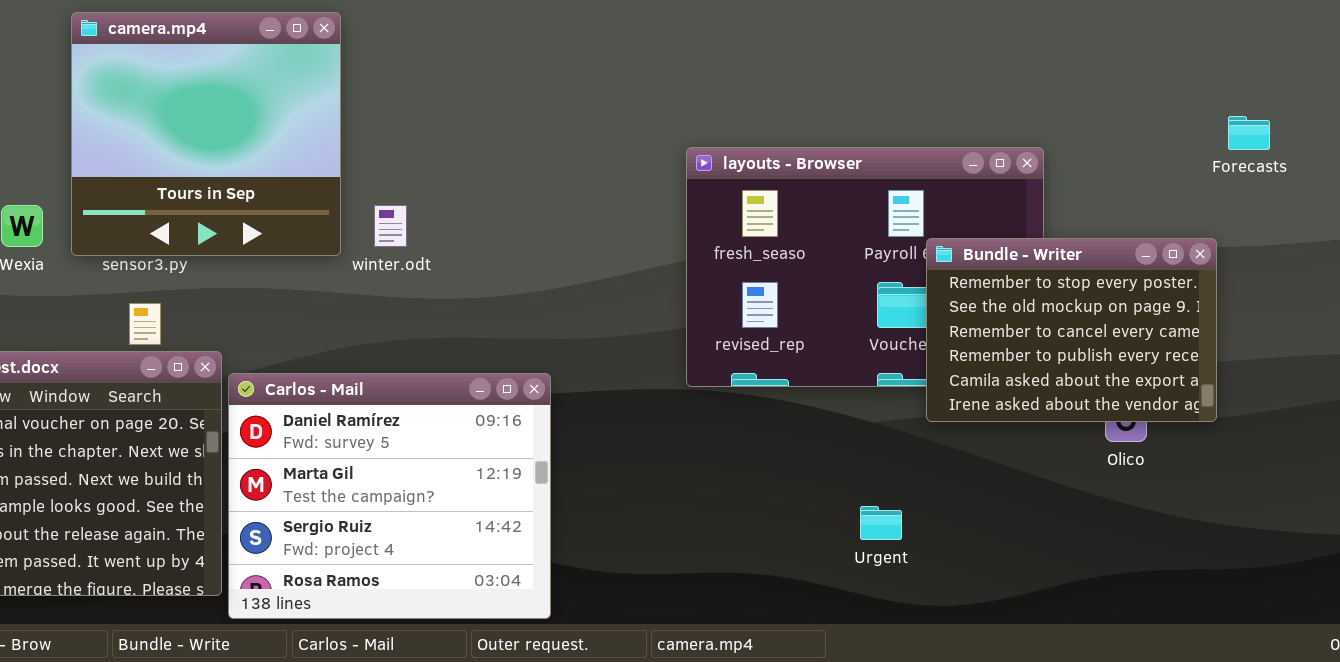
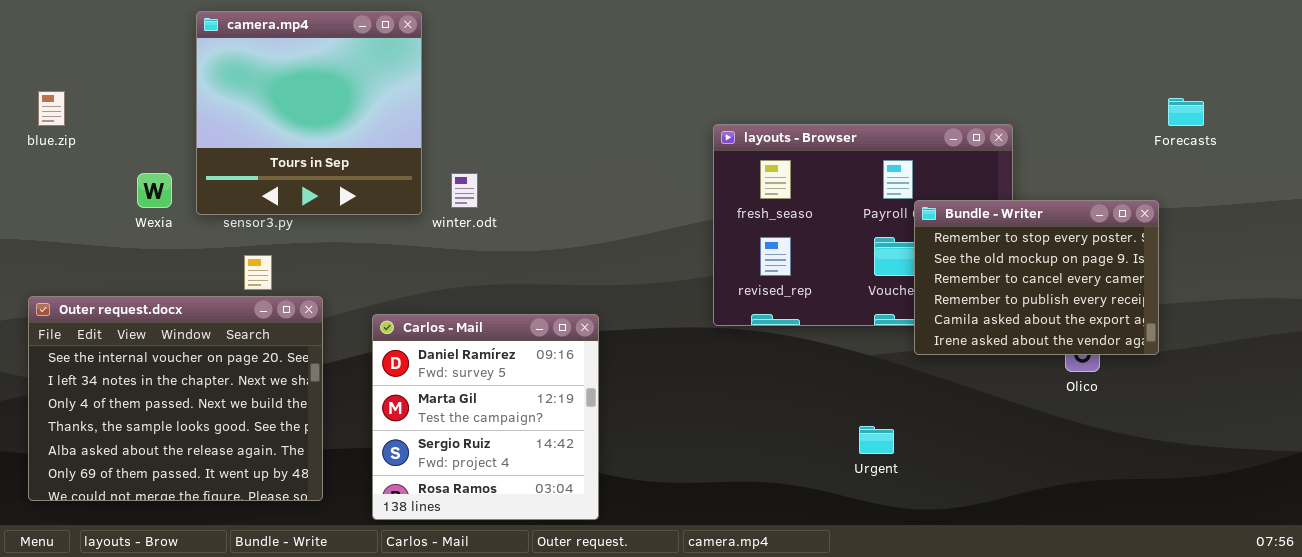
Carlos - Mail: [228,373,551,619] -> [372,314,599,520], resized

